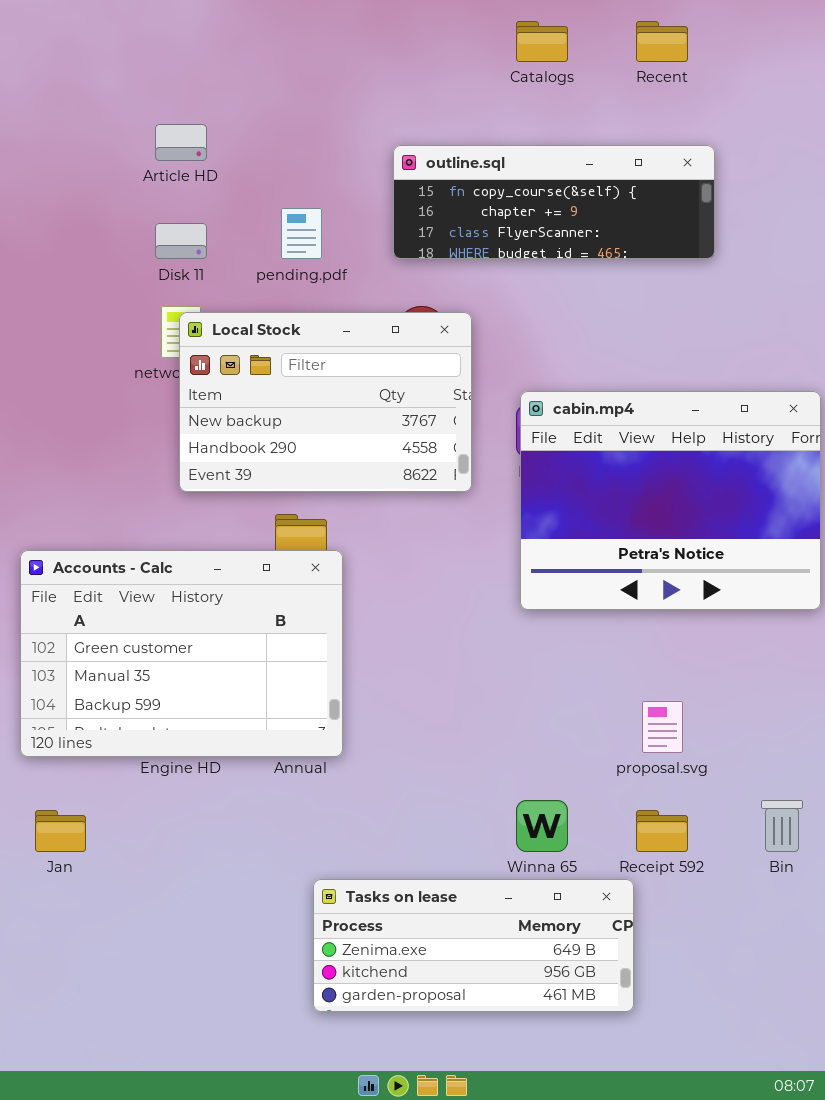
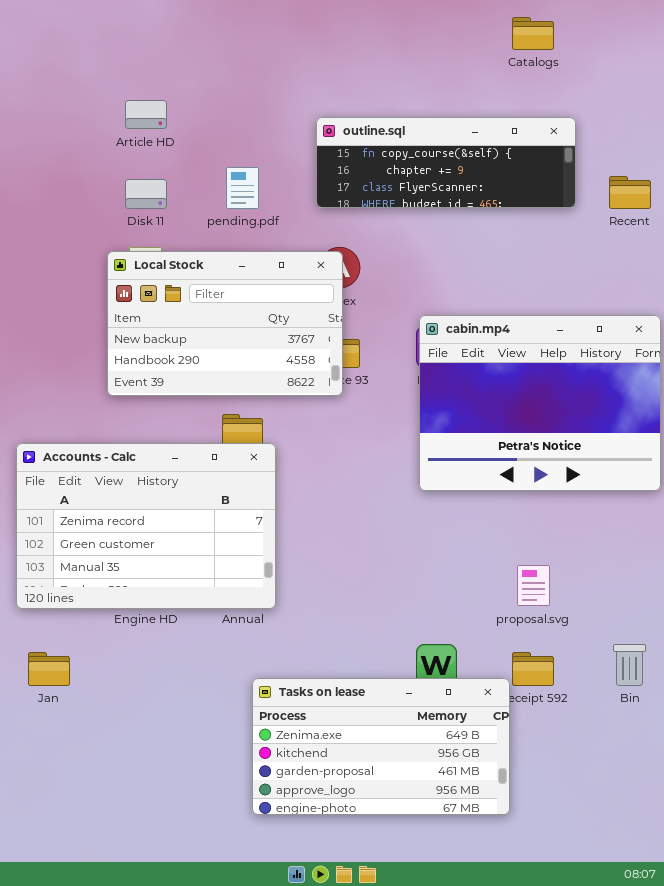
Catalogs: [516,21,568,62] -> [512,17,554,50], moved
Recent: [636,21,688,62] -> [609,176,651,209], moved
Local Stock: [179,312,472,492] -> [107,251,343,396], moved
Accounts - Calc: [20,550,343,757] -> [16,443,276,609], scrolled up 1 row
Tasks on lease: [313,879,634,1012] -> [252,678,510,815], resized

